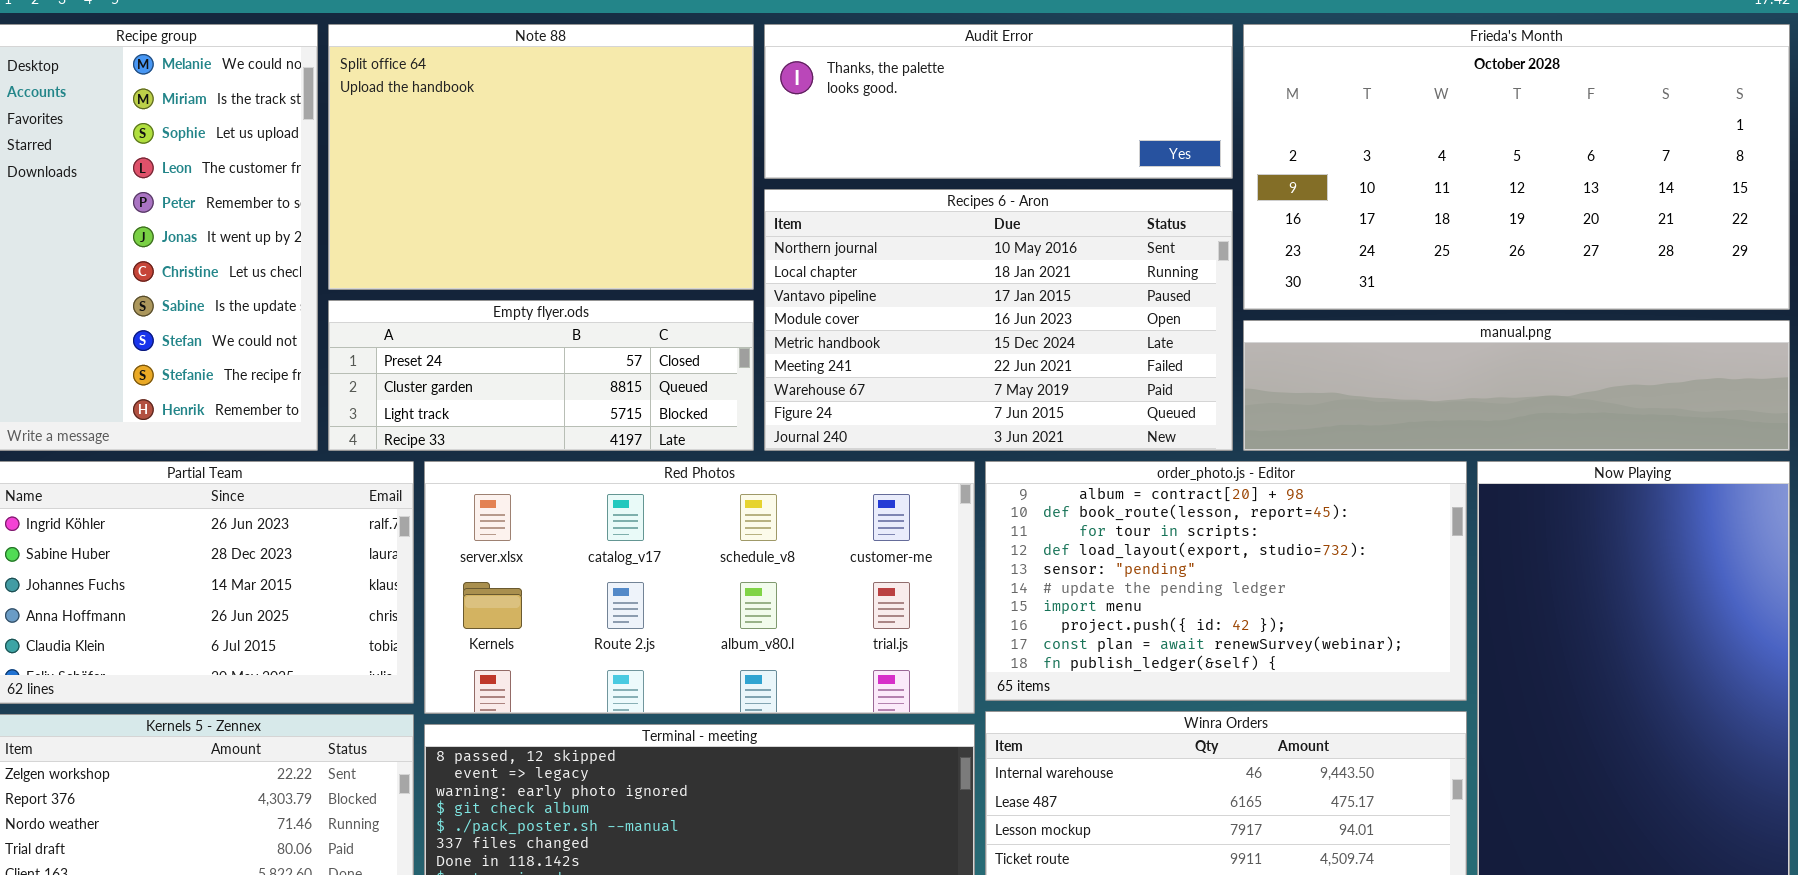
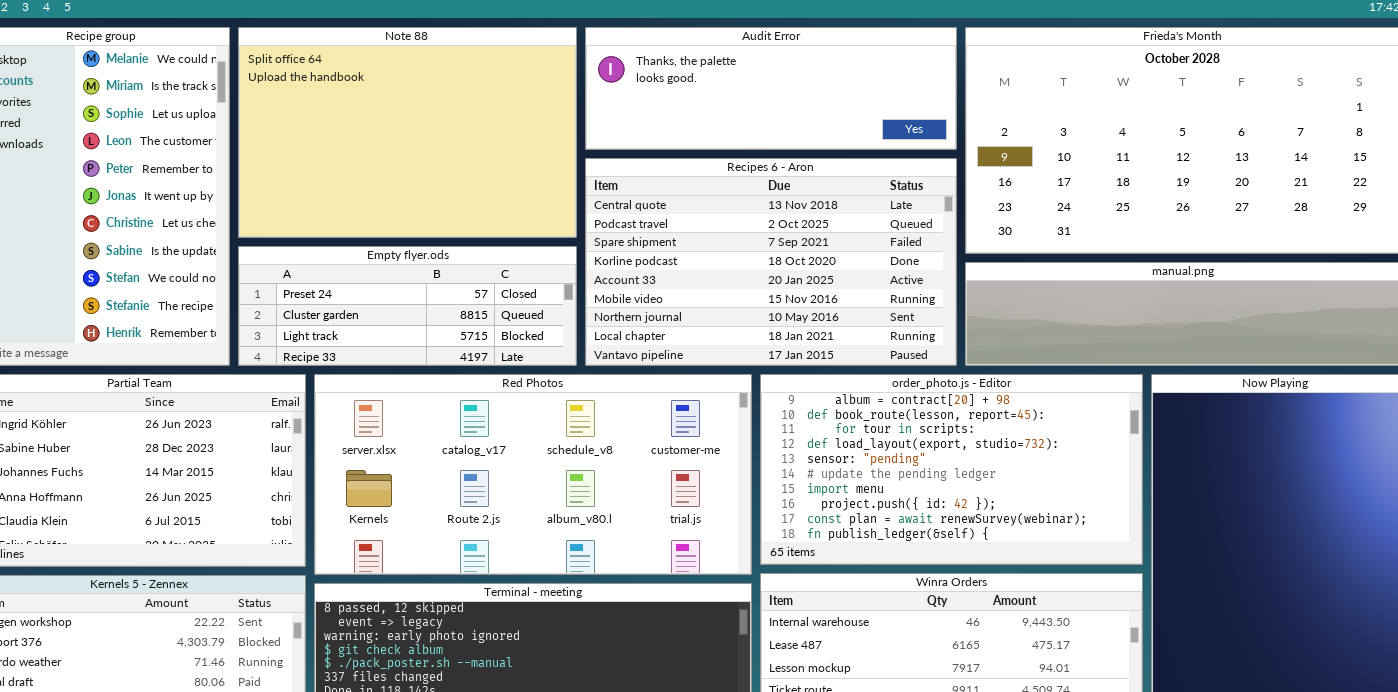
Recipes 6 - Aron: [764,189,1233,451] -> [585,158,957,366], scrolled up 6 rows

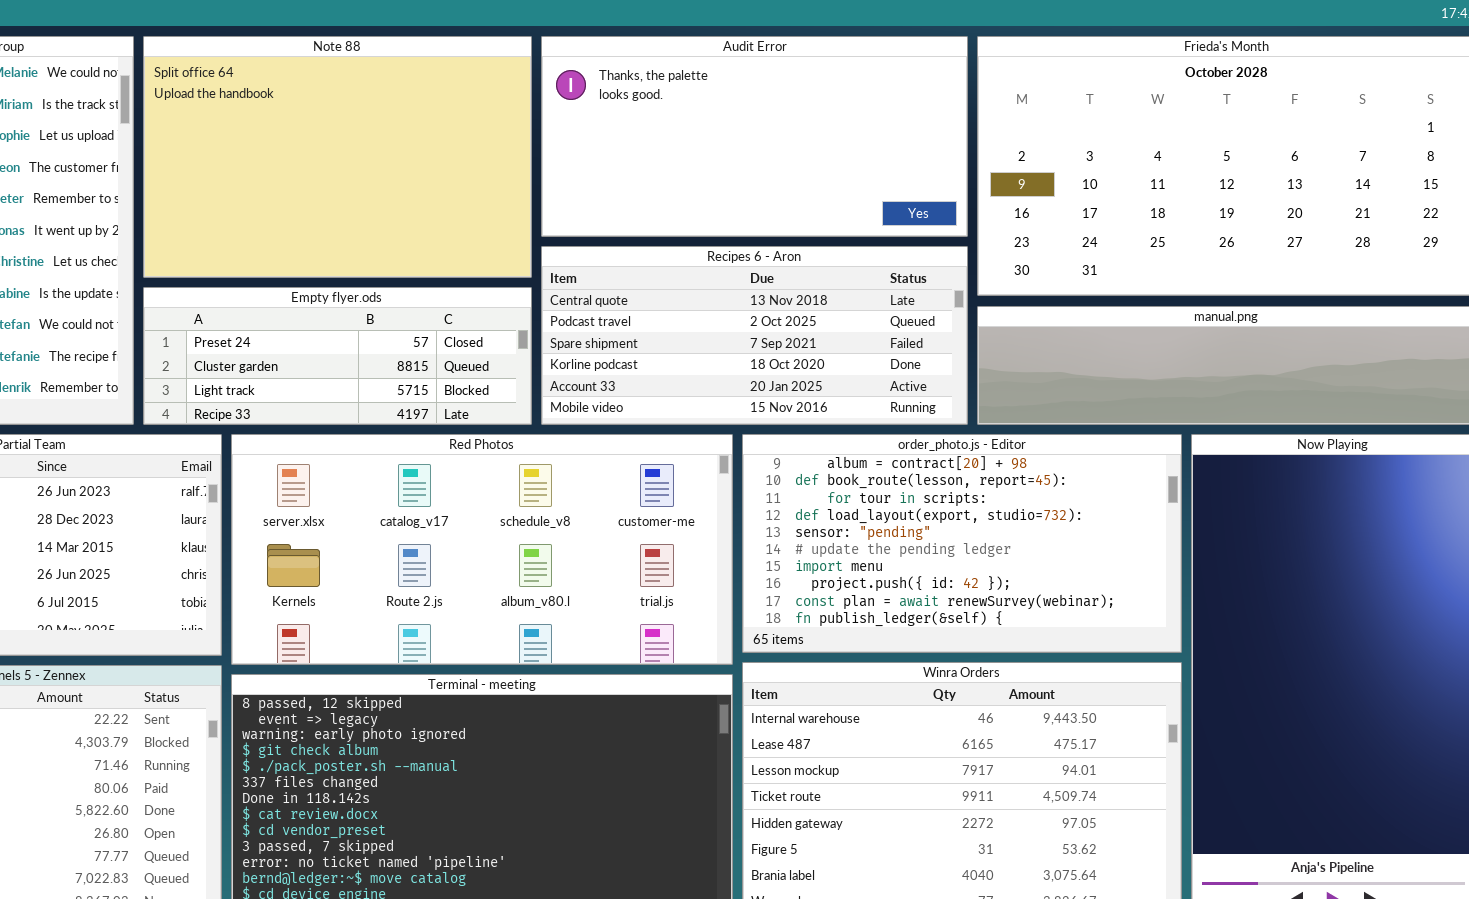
Audit Error: [585,27,957,150] -> [541,36,968,237], resized
Recipes 6 - Aron: [585,158,957,366] -> [541,246,968,425], resized

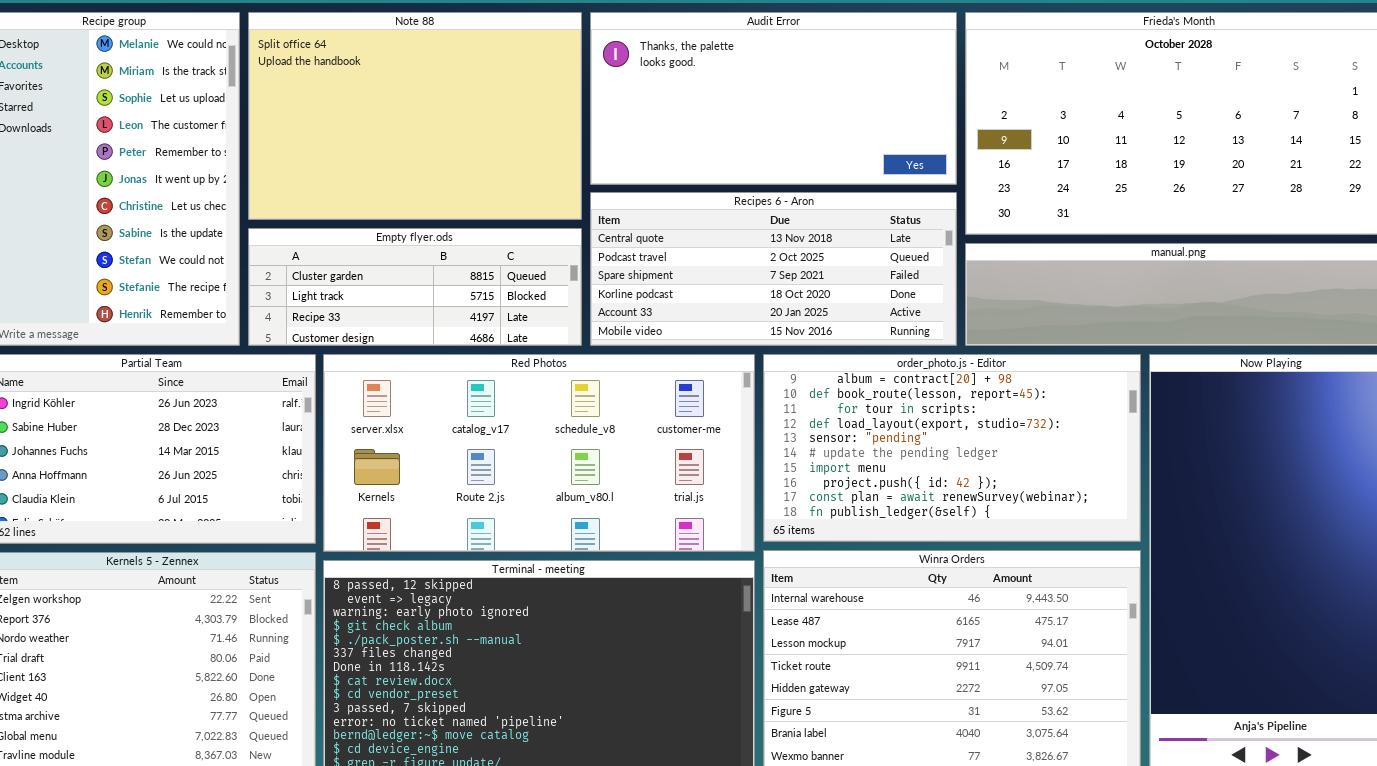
Empty flyer.ods: [143,287,532,425] -> [248,228,582,346], scrolled down 1 row

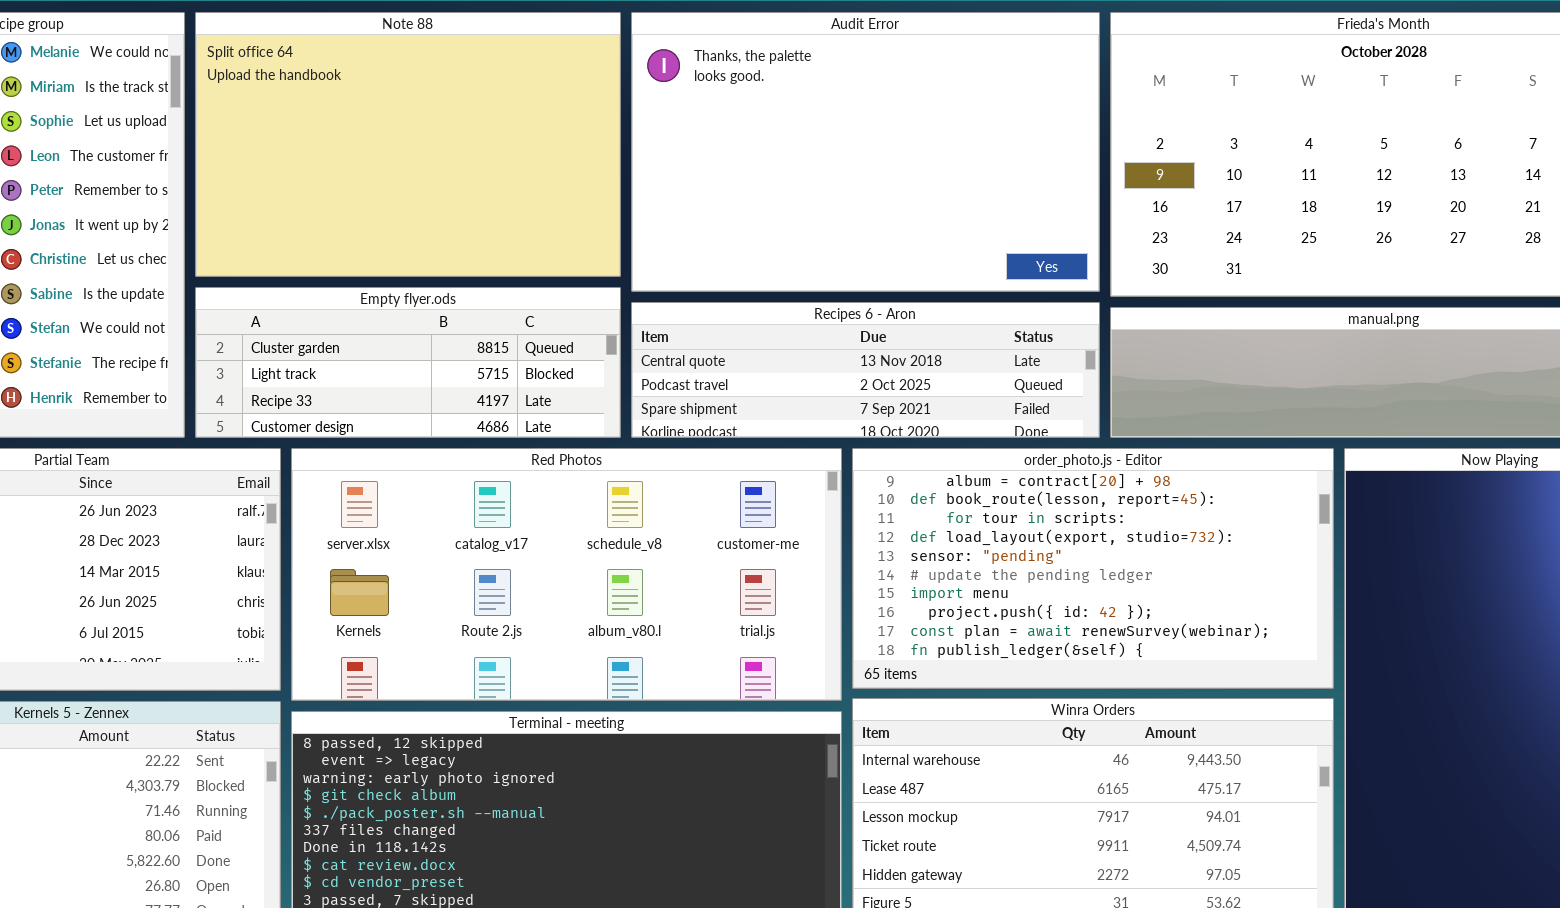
Audit Error: [590,12,957,185] -> [631,12,1100,292], resized
Recipes 6 - Aron: [590,192,957,346] -> [631,302,1100,438], resized

